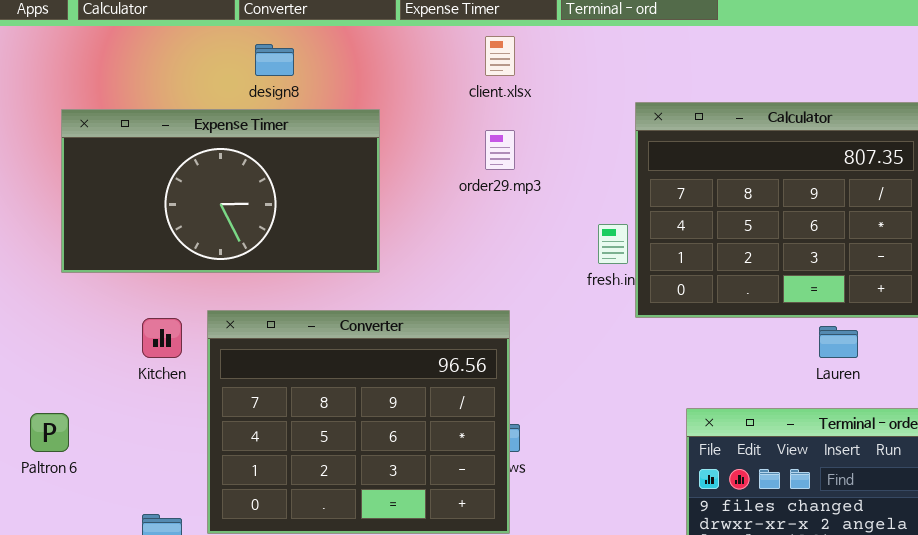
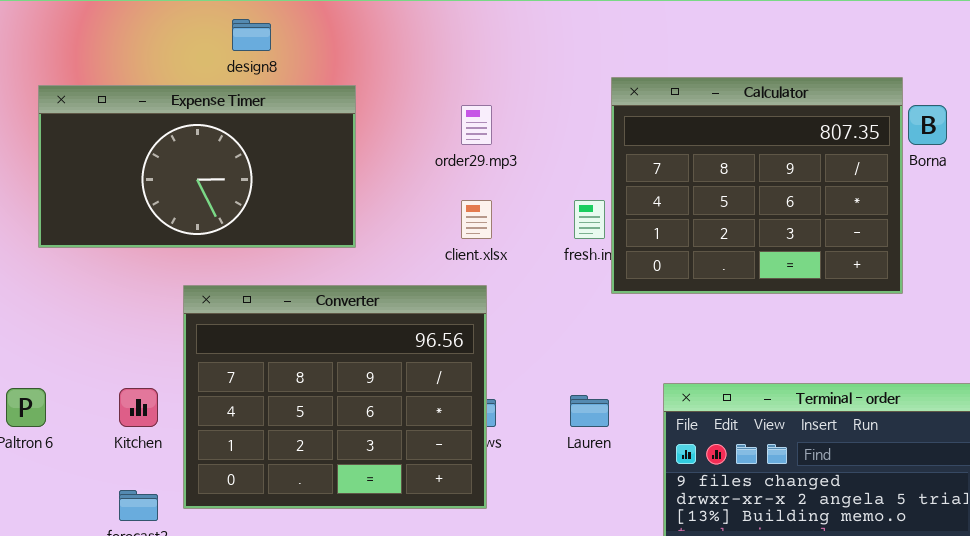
client.xlsx: [485,36,515,76] -> [461,200,492,239], moved
Kitchen: [142,318,182,358] -> [119,388,158,427], moved
Lauren: [819,326,858,358] -> [570,395,609,427], moved

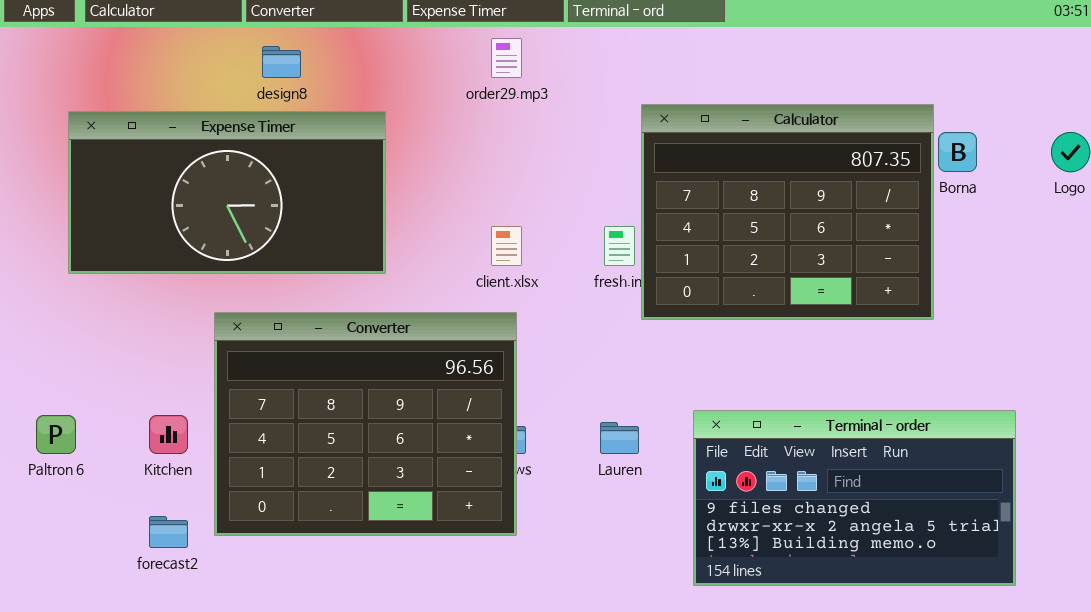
order29.mp3: [461,105,492,145] -> [491,38,522,78], moved

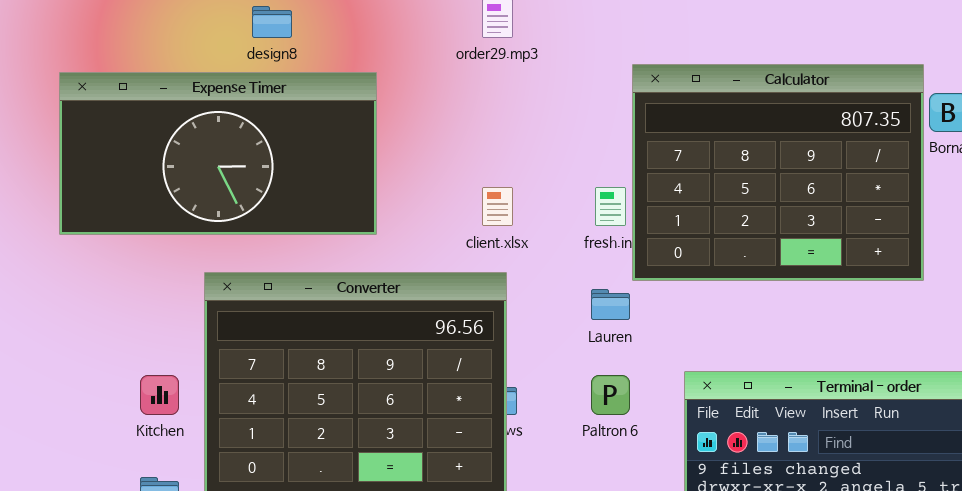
Paltron 6: [36,415,76,454] -> [591,375,630,415], moved
Lauren: [600,422,639,454] -> [591,289,630,320], moved

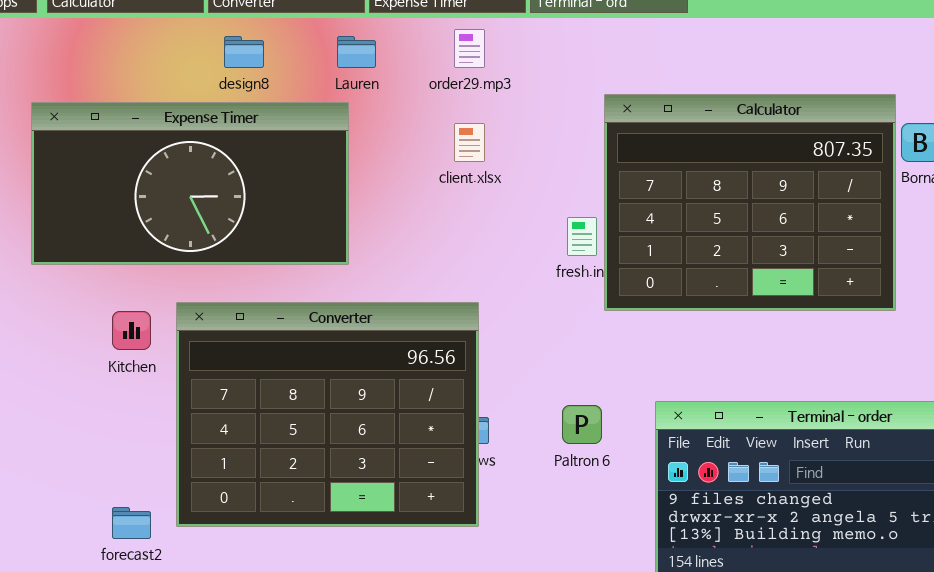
client.xlsx: [482,187,513,226] -> [454,123,485,162], moved
Lauren: [591,289,630,320] -> [337,36,376,68], moved
Kitchen: [140,375,179,415] -> [112,311,151,350], moved

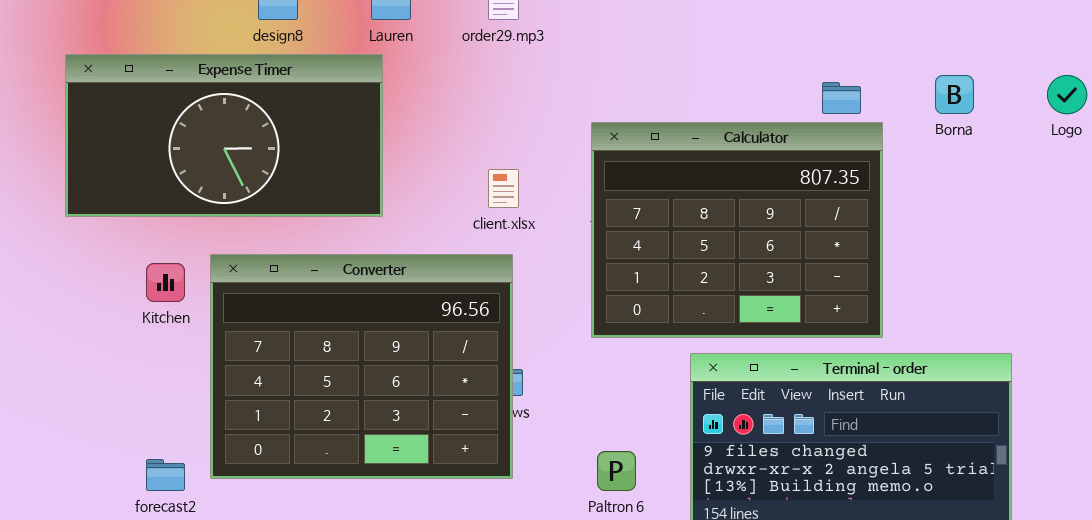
Calculator: [604,94,896,311] -> [591,122,883,338], moved
client.xlsx: [454,123,485,162] -> [488,169,519,208], moved
Paltron 6: [562,405,602,444] -> [597,451,636,491], moved

